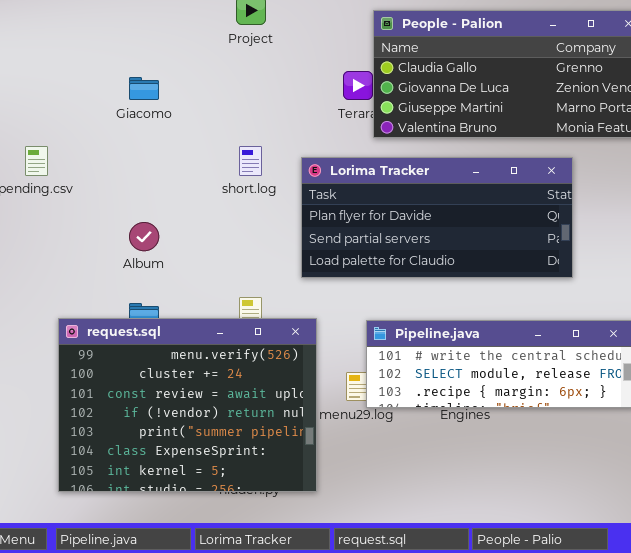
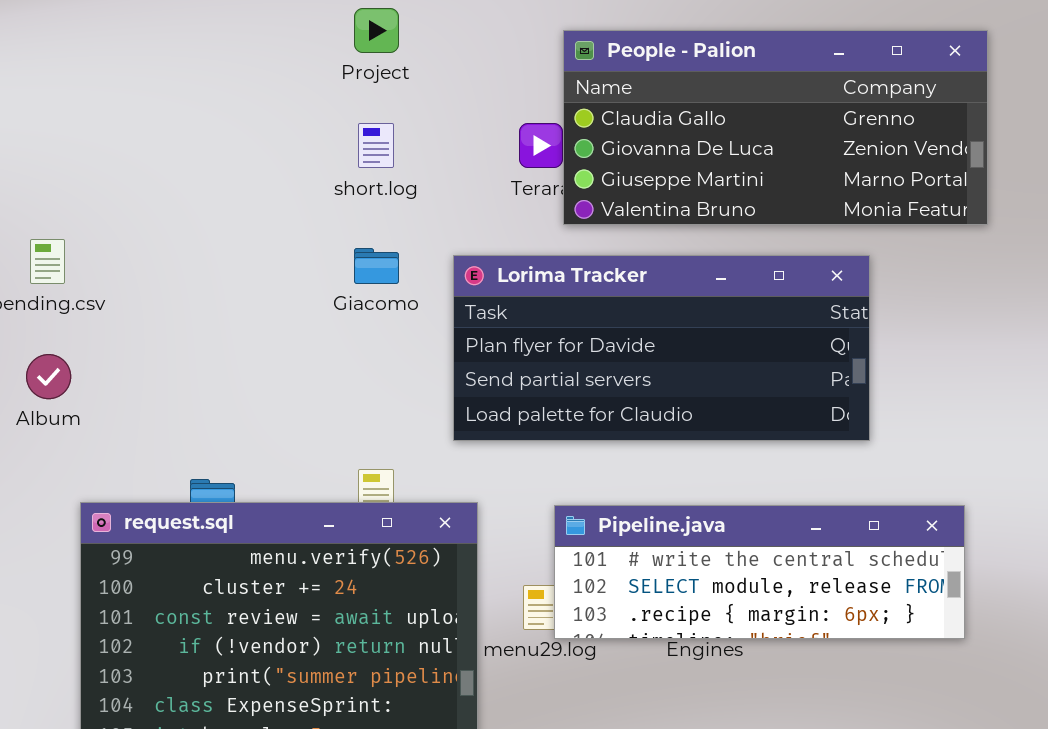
Giacomo: [129,77,159,100] -> [354,248,399,284], moved
short.log: [239,146,262,176] -> [358,123,394,168], moved
Album: [129,222,159,251] -> [26,354,71,399], moved

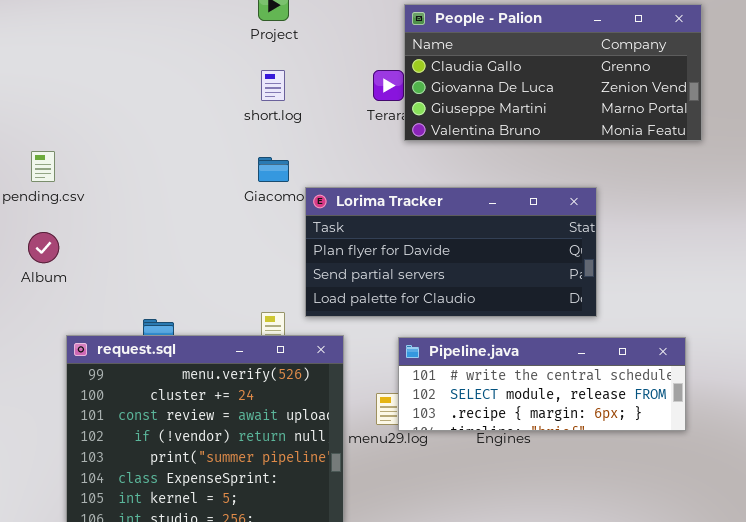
Lorima Tracker: [453,255,870,441] -> [305,187,597,317], moved

